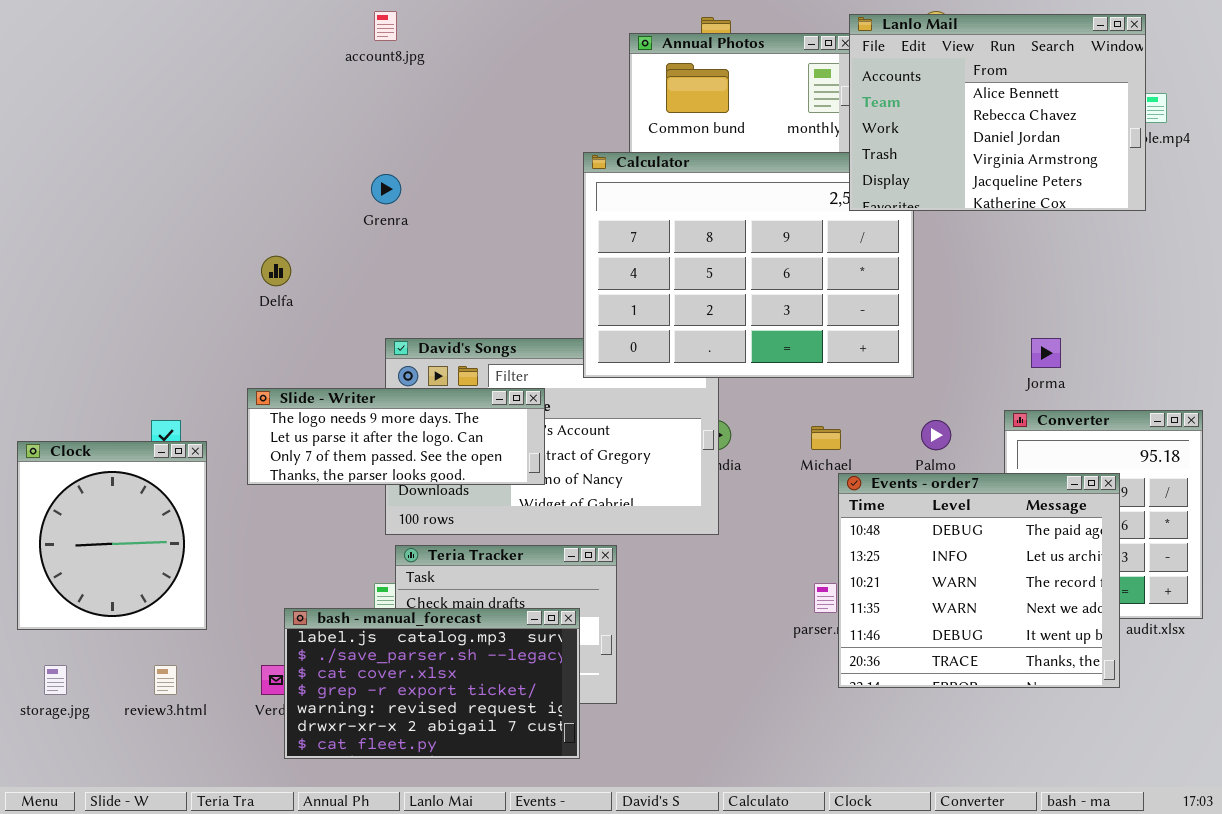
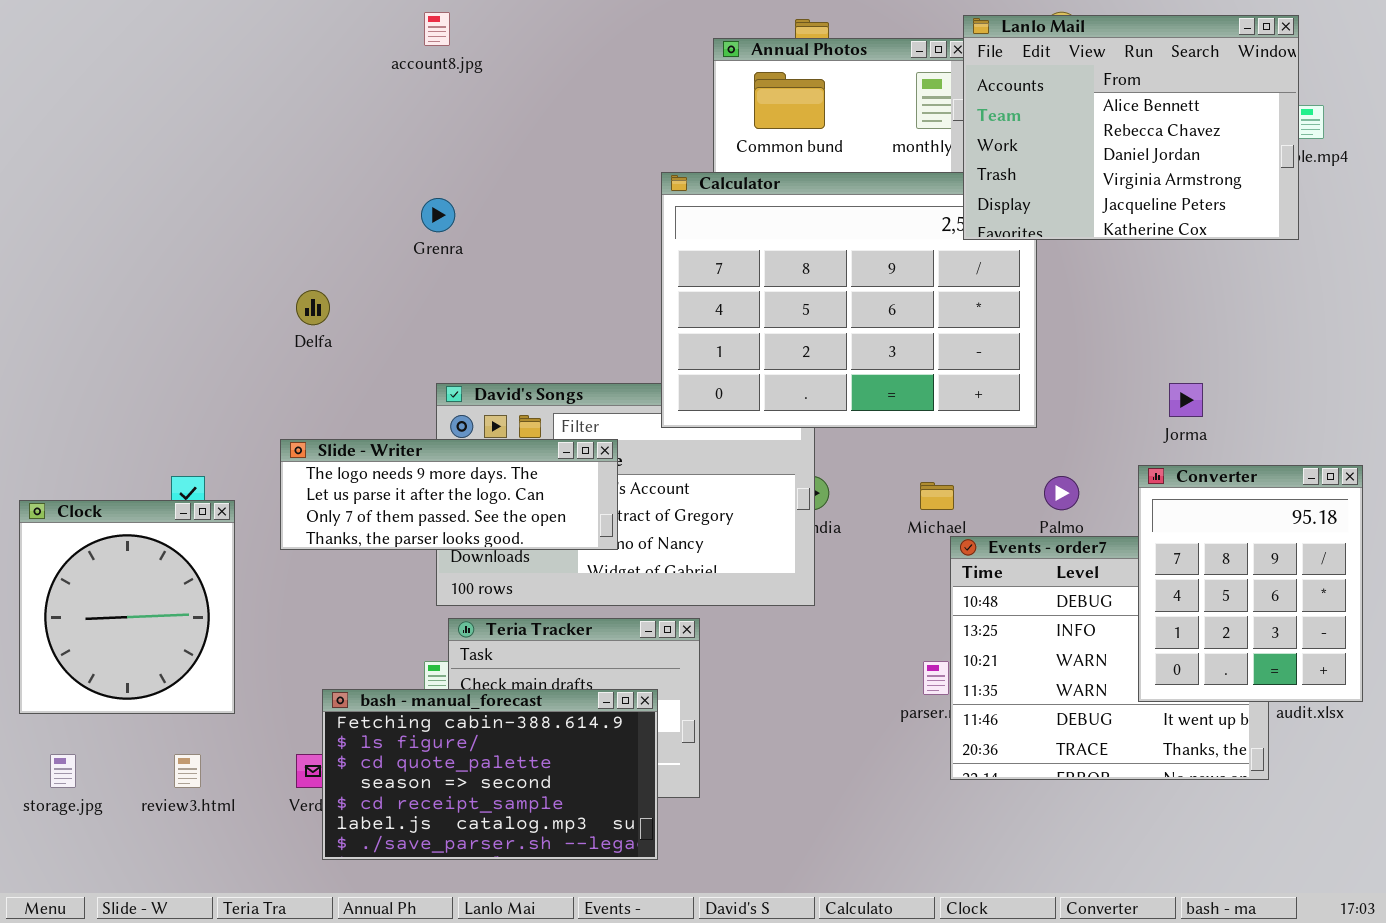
Converter: [1004,410,1203,619] -> [1138,465,1363,702], raised
bash - manual_forecast: [284,608,580,759] -> [322,689,658,860], scrolled up 5 rows

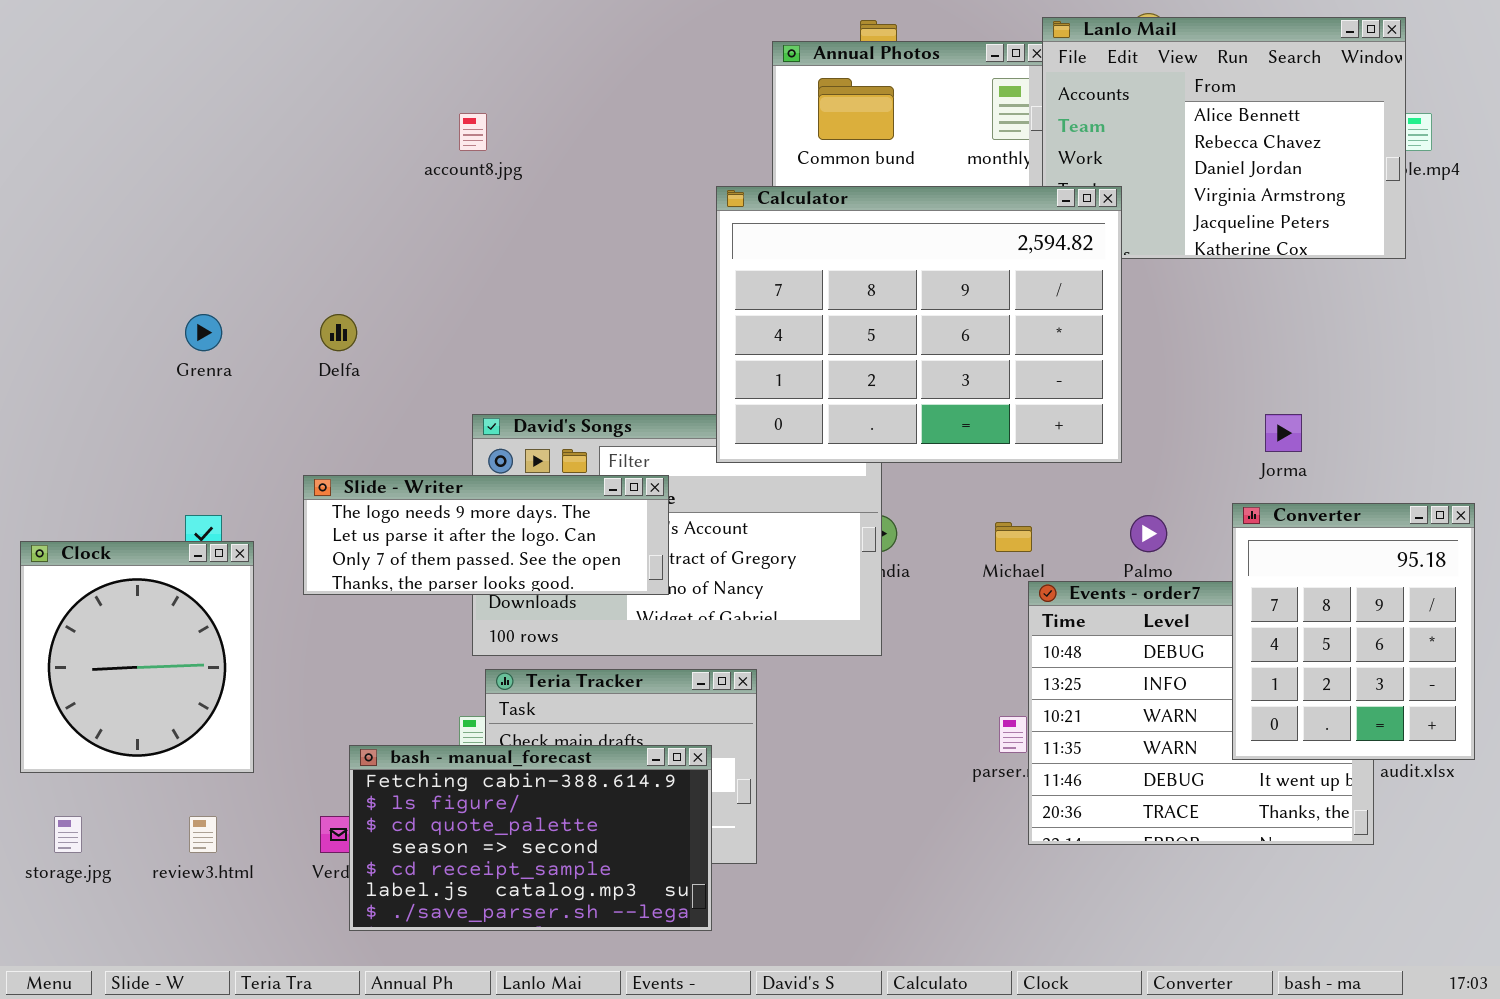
account8.jpg: [424,12,450,46] -> [459,113,487,151], moved
Calculator: [661,172,1037,428] -> [716,186,1122,463], raised
Grenra: [421,198,455,232] -> [185,314,222,351], moved

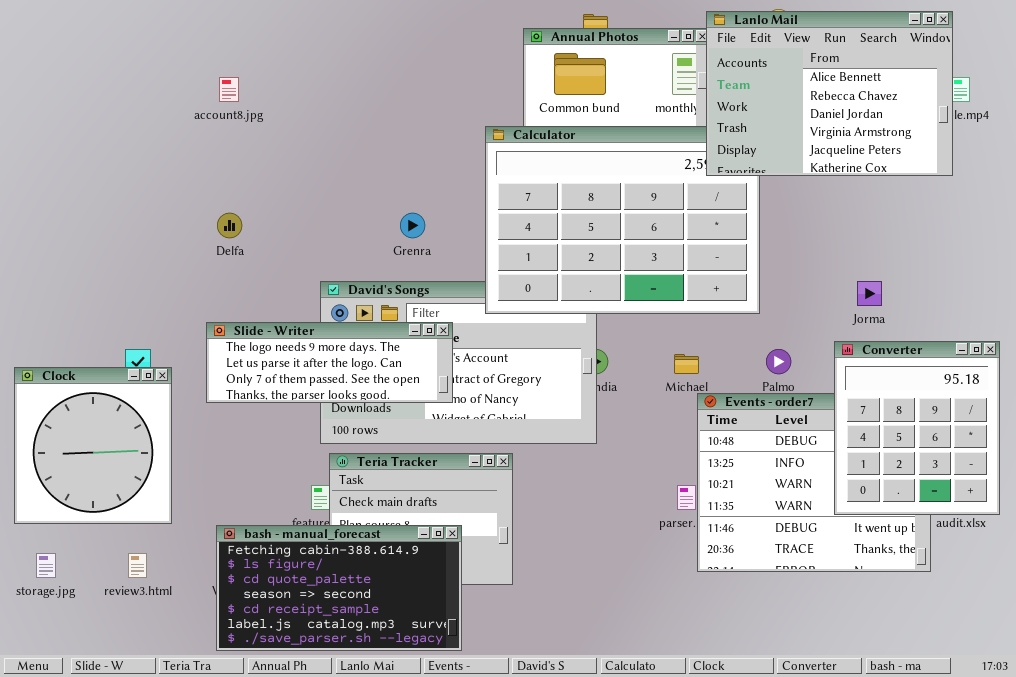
Lanlo Mail: [1042,17,1406,259] -> [706,11,953,176], raised
account8.jpg: [459,113,487,151] -> [219,77,239,102], moved
Grenra: [185,314,222,351] -> [400,213,425,238], moved
bash - manual_forecast: [349,745,712,931] -> [216,525,462,651], moved

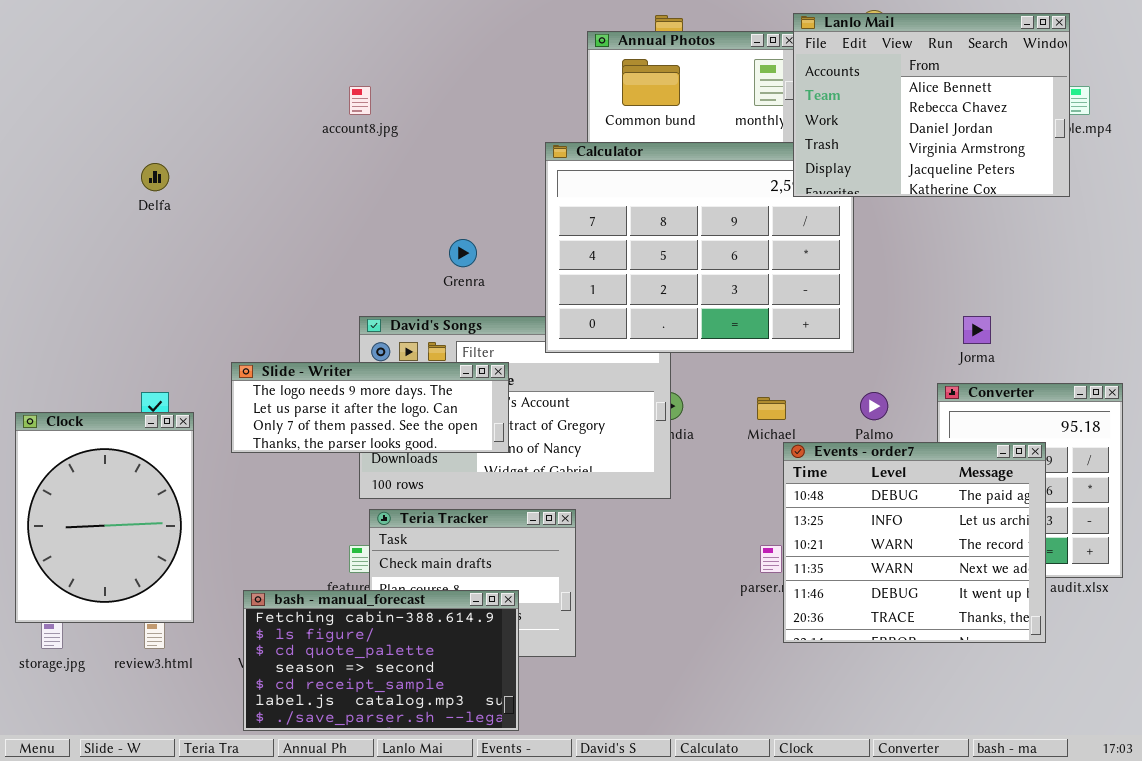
account8.jpg: [219,77,239,102] -> [349,86,371,115], moved
Delfa: [217,213,242,238] -> [141,163,169,191], moved
Clock: [14,367,172,524] -> [15,412,194,623], resized
Events - order7: [697,393,931,572] -> [783,442,1046,643], raised

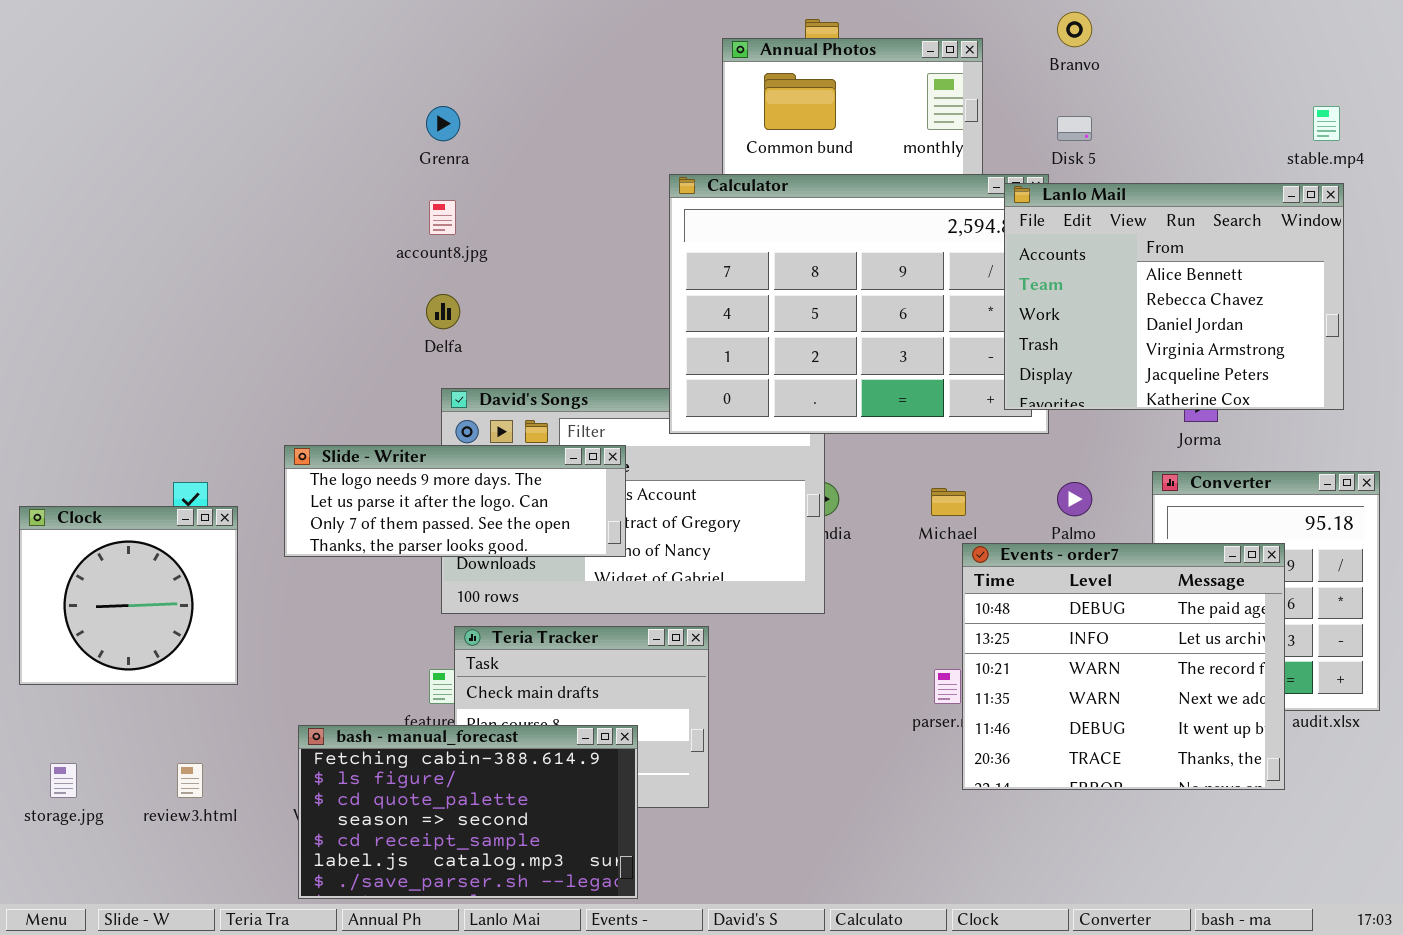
Lanlo Mail: [793,13,1070,197] -> [1004,183,1344,410], moved
account8.jpg: [349,86,371,115] -> [429,200,456,235], moved
Delfa: [141,163,169,191] -> [426,294,460,329], moved
Grenra: [449,239,477,267] -> [426,106,460,141], moved
Clock: [15,412,194,623] -> [19,506,238,685], resized

